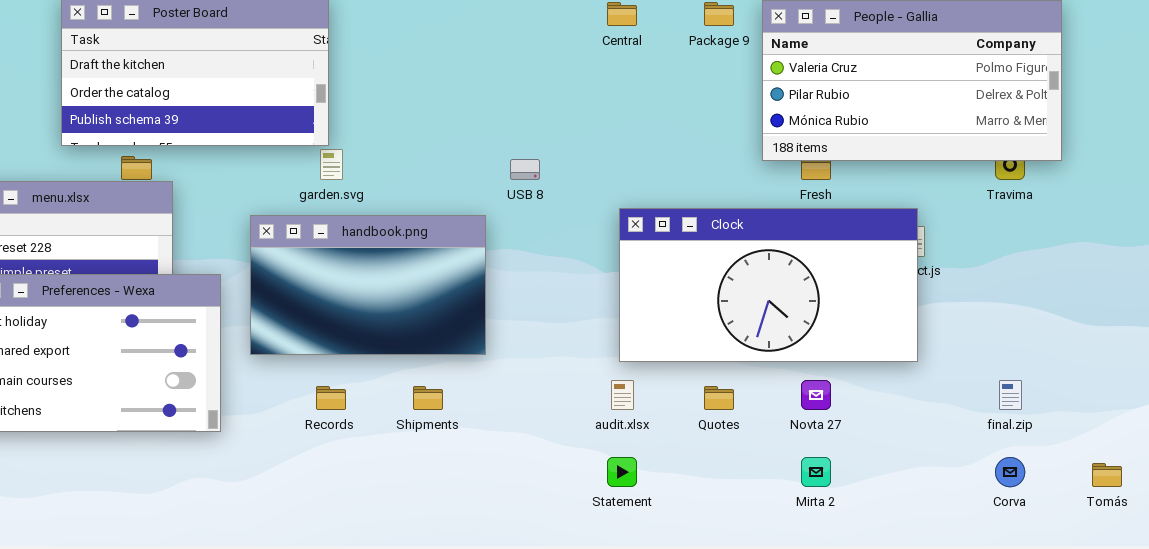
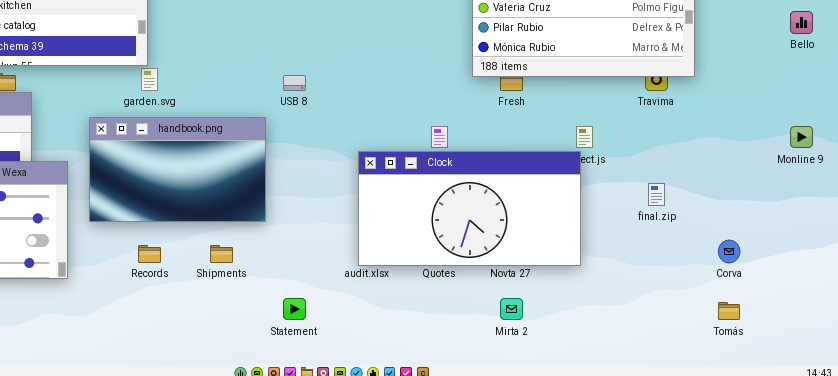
Clock: [619,208,918,362] -> [358,151,581,266], moved
final.zip: [999,380,1022,410] -> [648,183,665,206], moved
Statement: [607,457,637,487] -> [283,298,306,320], moved
Corva: [995,457,1025,487] -> [718,240,740,263], moved

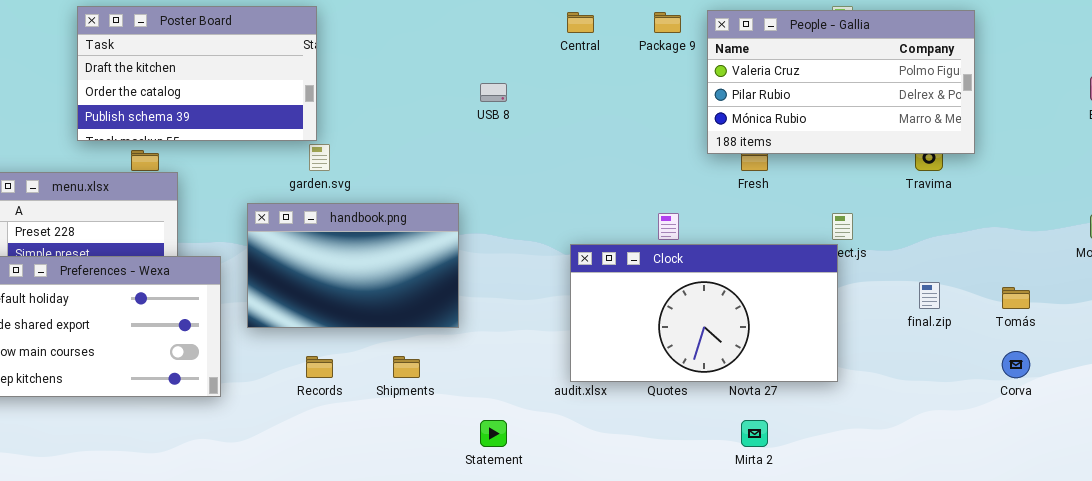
USB 8: [283,75,306,91] -> [480,83,507,102], moved
Tomás: [718,302,740,320] -> [1002,287,1030,309], moved

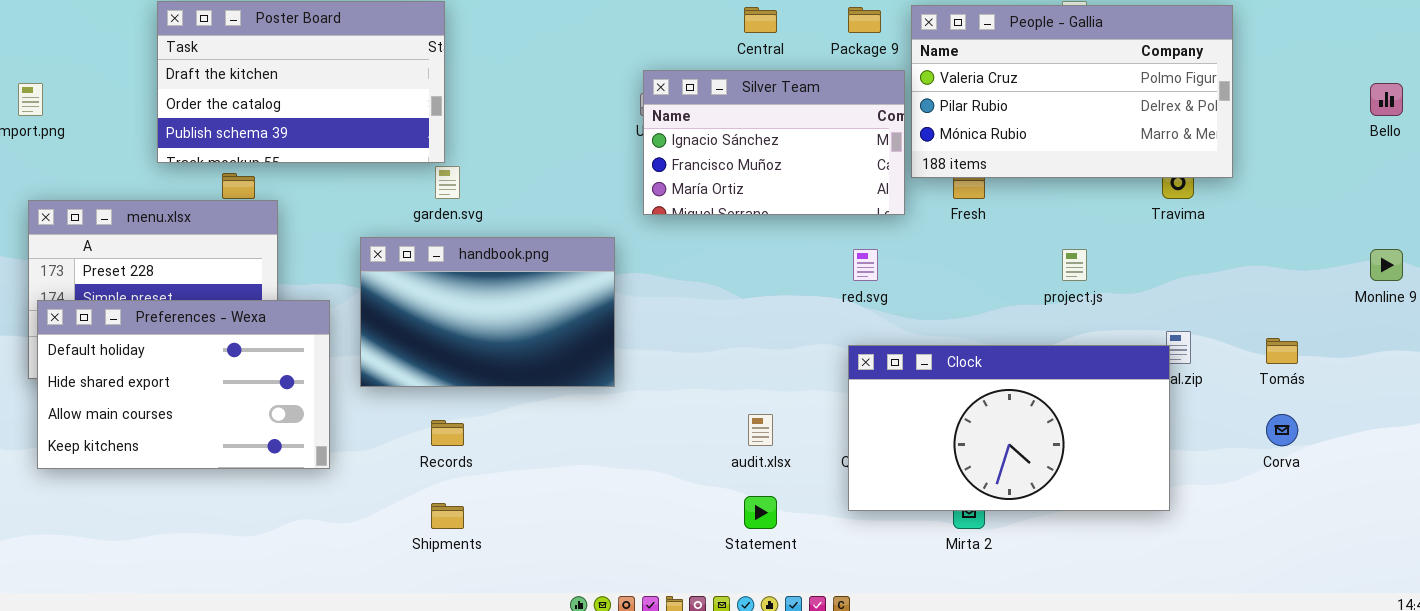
Silver Team: none -> [643,70,905,215], opened
Clock: [570,244,838,382] -> [848,345,1170,511], moved
Shipments: [393,356,420,378] -> [431,503,464,529], moved
Statement: [480,420,507,447] -> [744,496,777,529], moved

